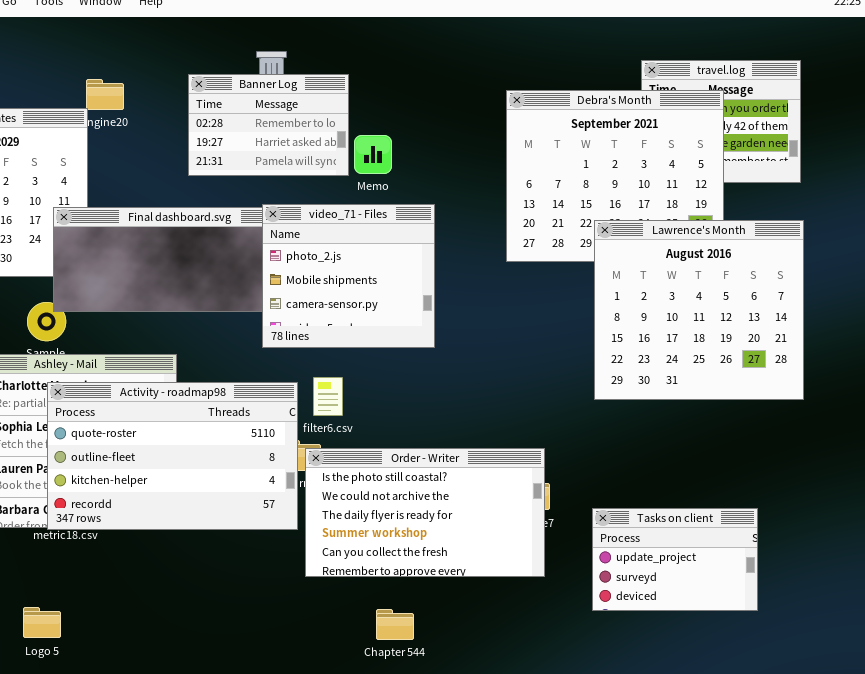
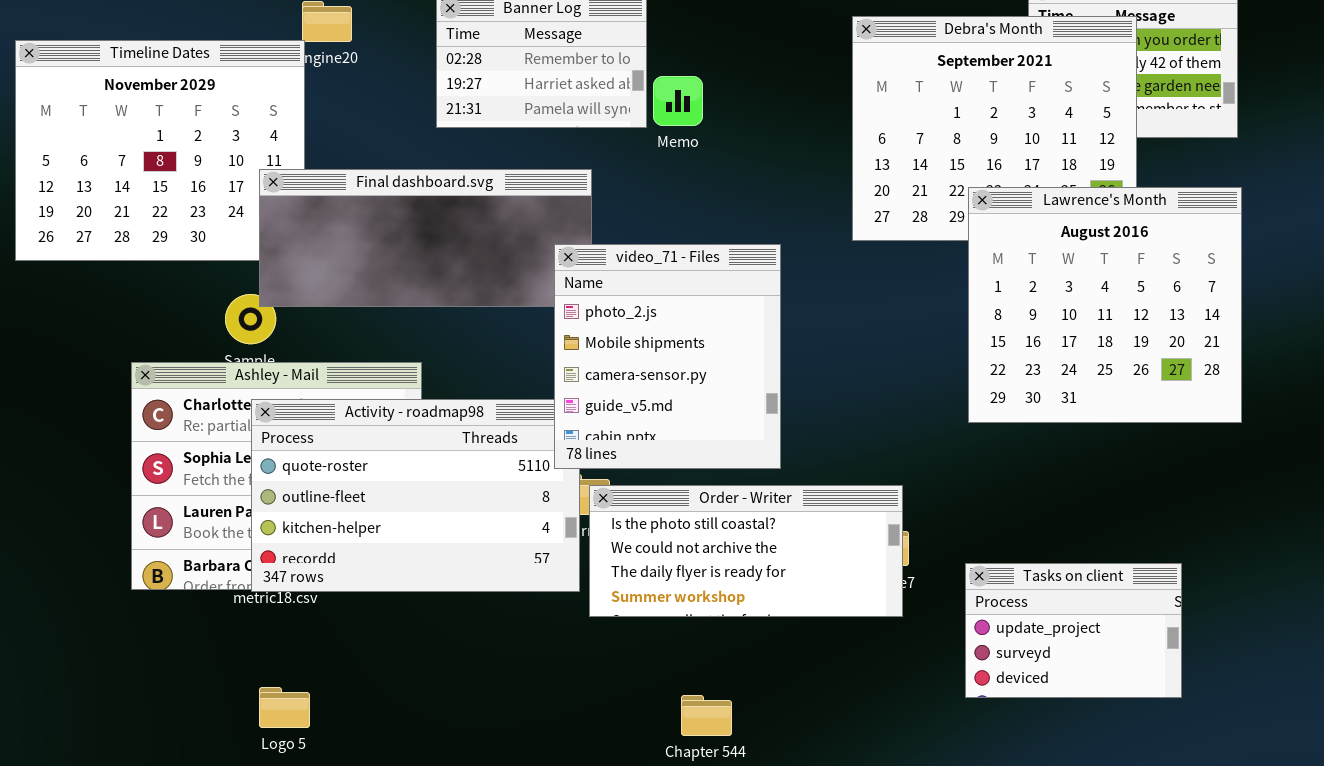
video_71 - Files: [262,204,435,348] -> [554,244,781,469], moved, resized
Order - Writer: [305,448,545,577] -> [589,485,903,617], resized
Logo 5: [23,607,61,638] -> [259,687,310,728], moved

